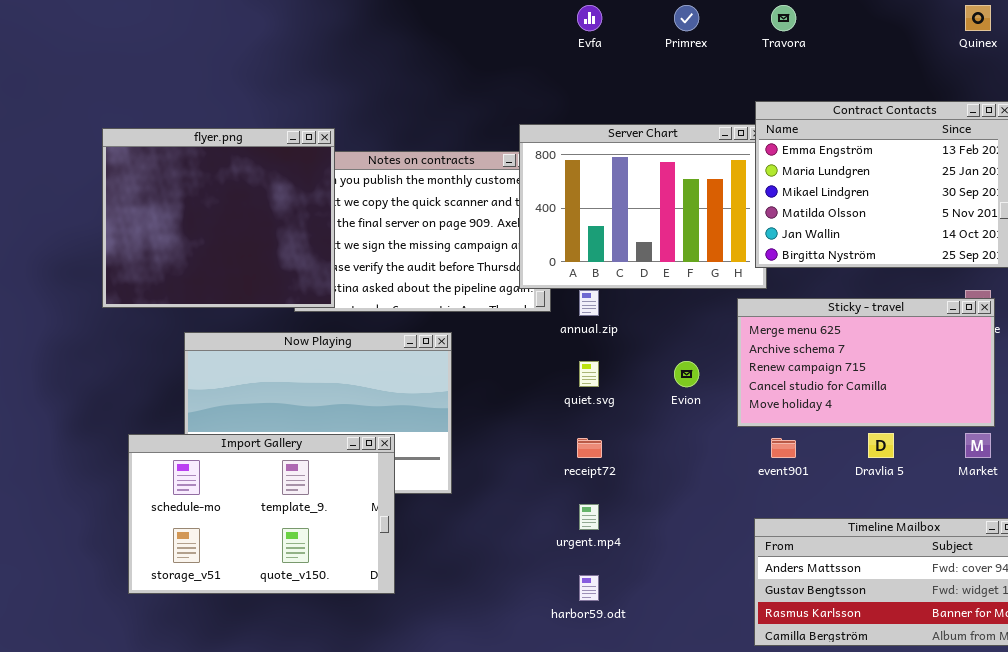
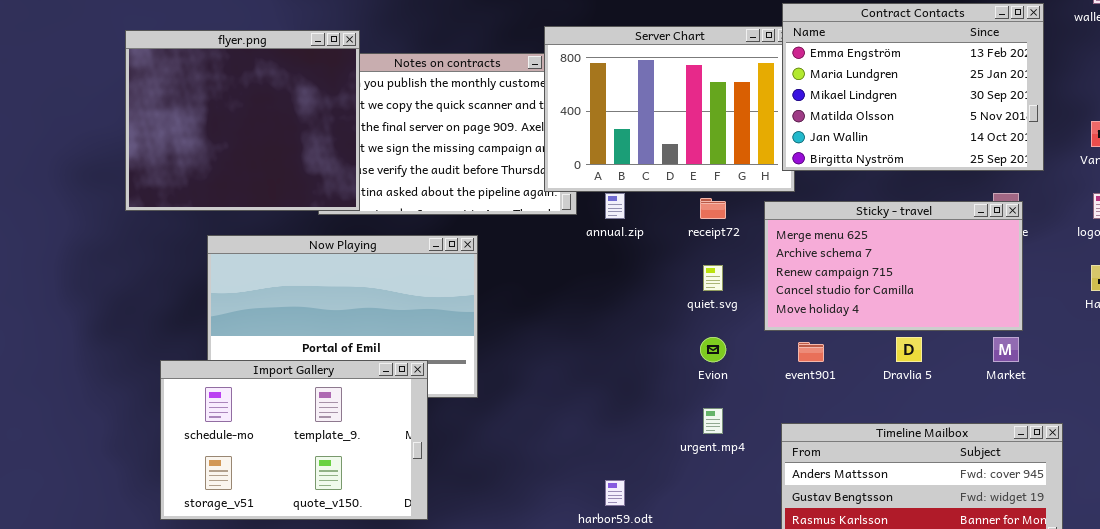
quiet.svg: [579,361,599,387] -> [703,265,723,291], moved
Evion: [674,361,699,387] -> [700,337,726,362], moved
Import Gallery: [128,434,395,594] -> [160,360,428,520], moved
receipt72: [577,438,602,458] -> [700,198,726,219], moved
urgent.mp4: [579,504,599,530] -> [703,408,723,434], moved

